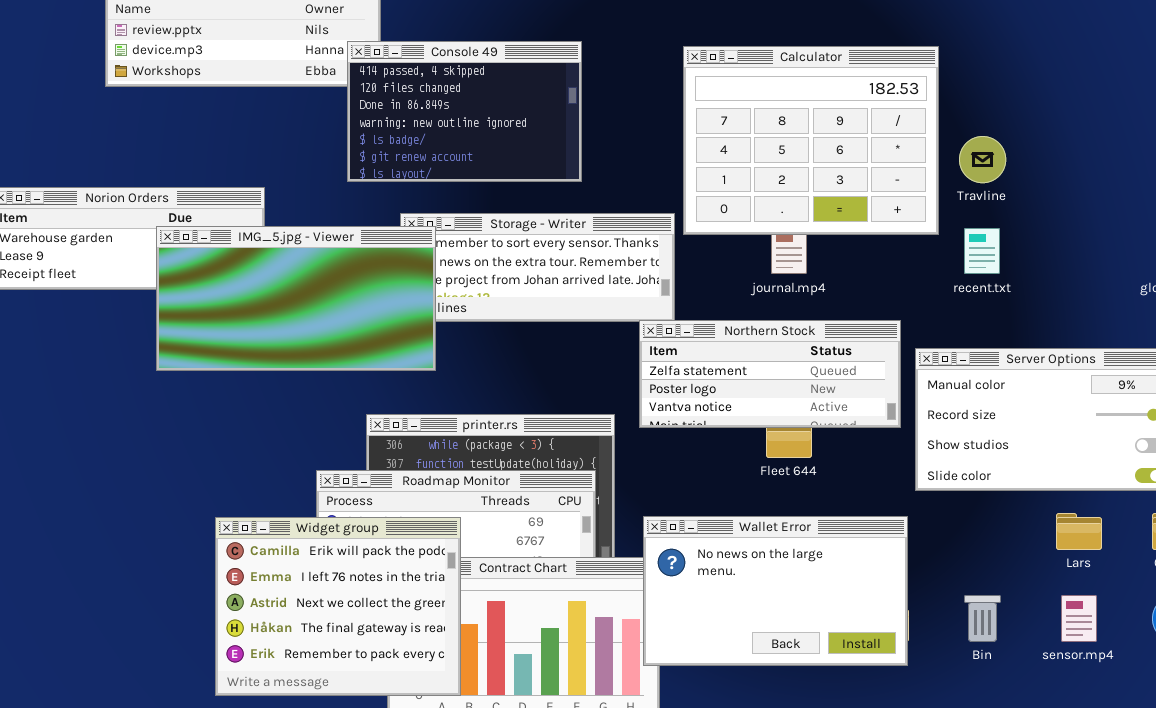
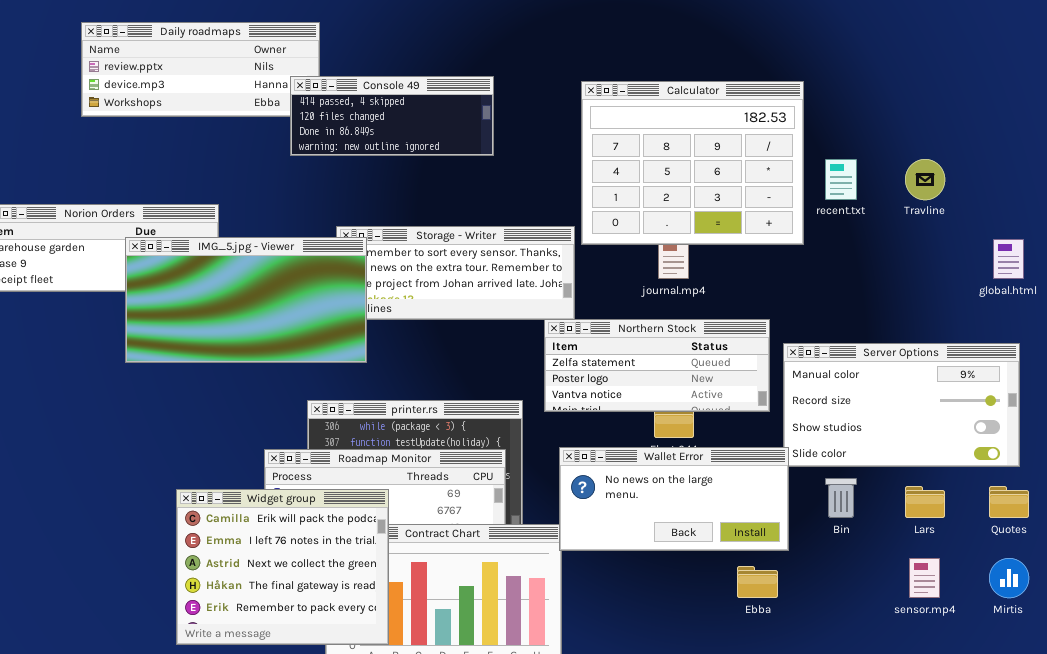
Console 49: [347,41,582,182] -> [290,76,494,156], resized
Travline: [959,136,1006,183] -> [905,159,945,200], moved
recent.txt: [964,228,1000,274] -> [825,159,857,200], moved
Wallet Error: [643,516,908,666] -> [559,447,789,551], moved, resized
Bin: [964,595,1001,642] -> [825,478,857,518], moved

